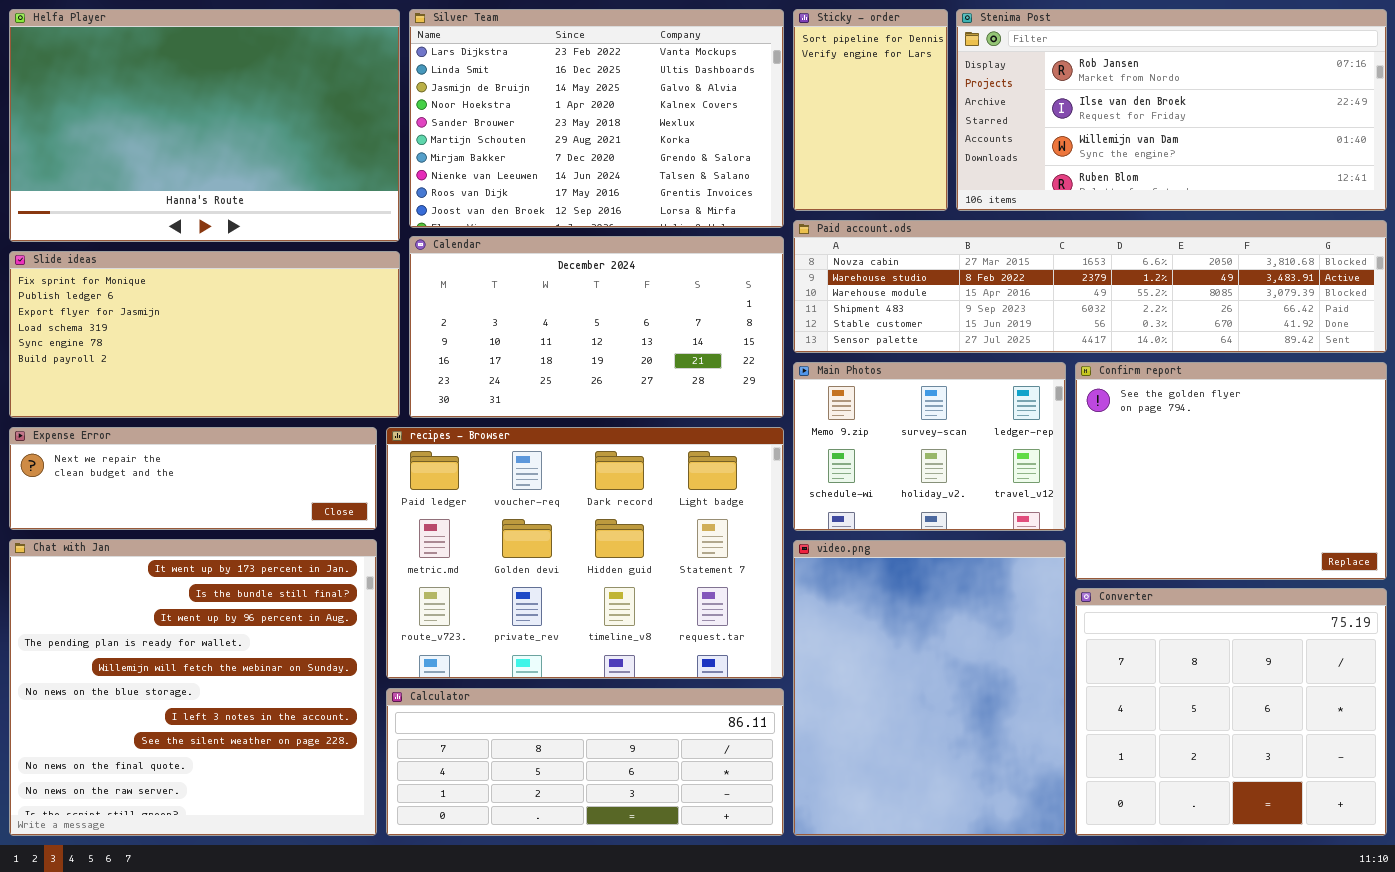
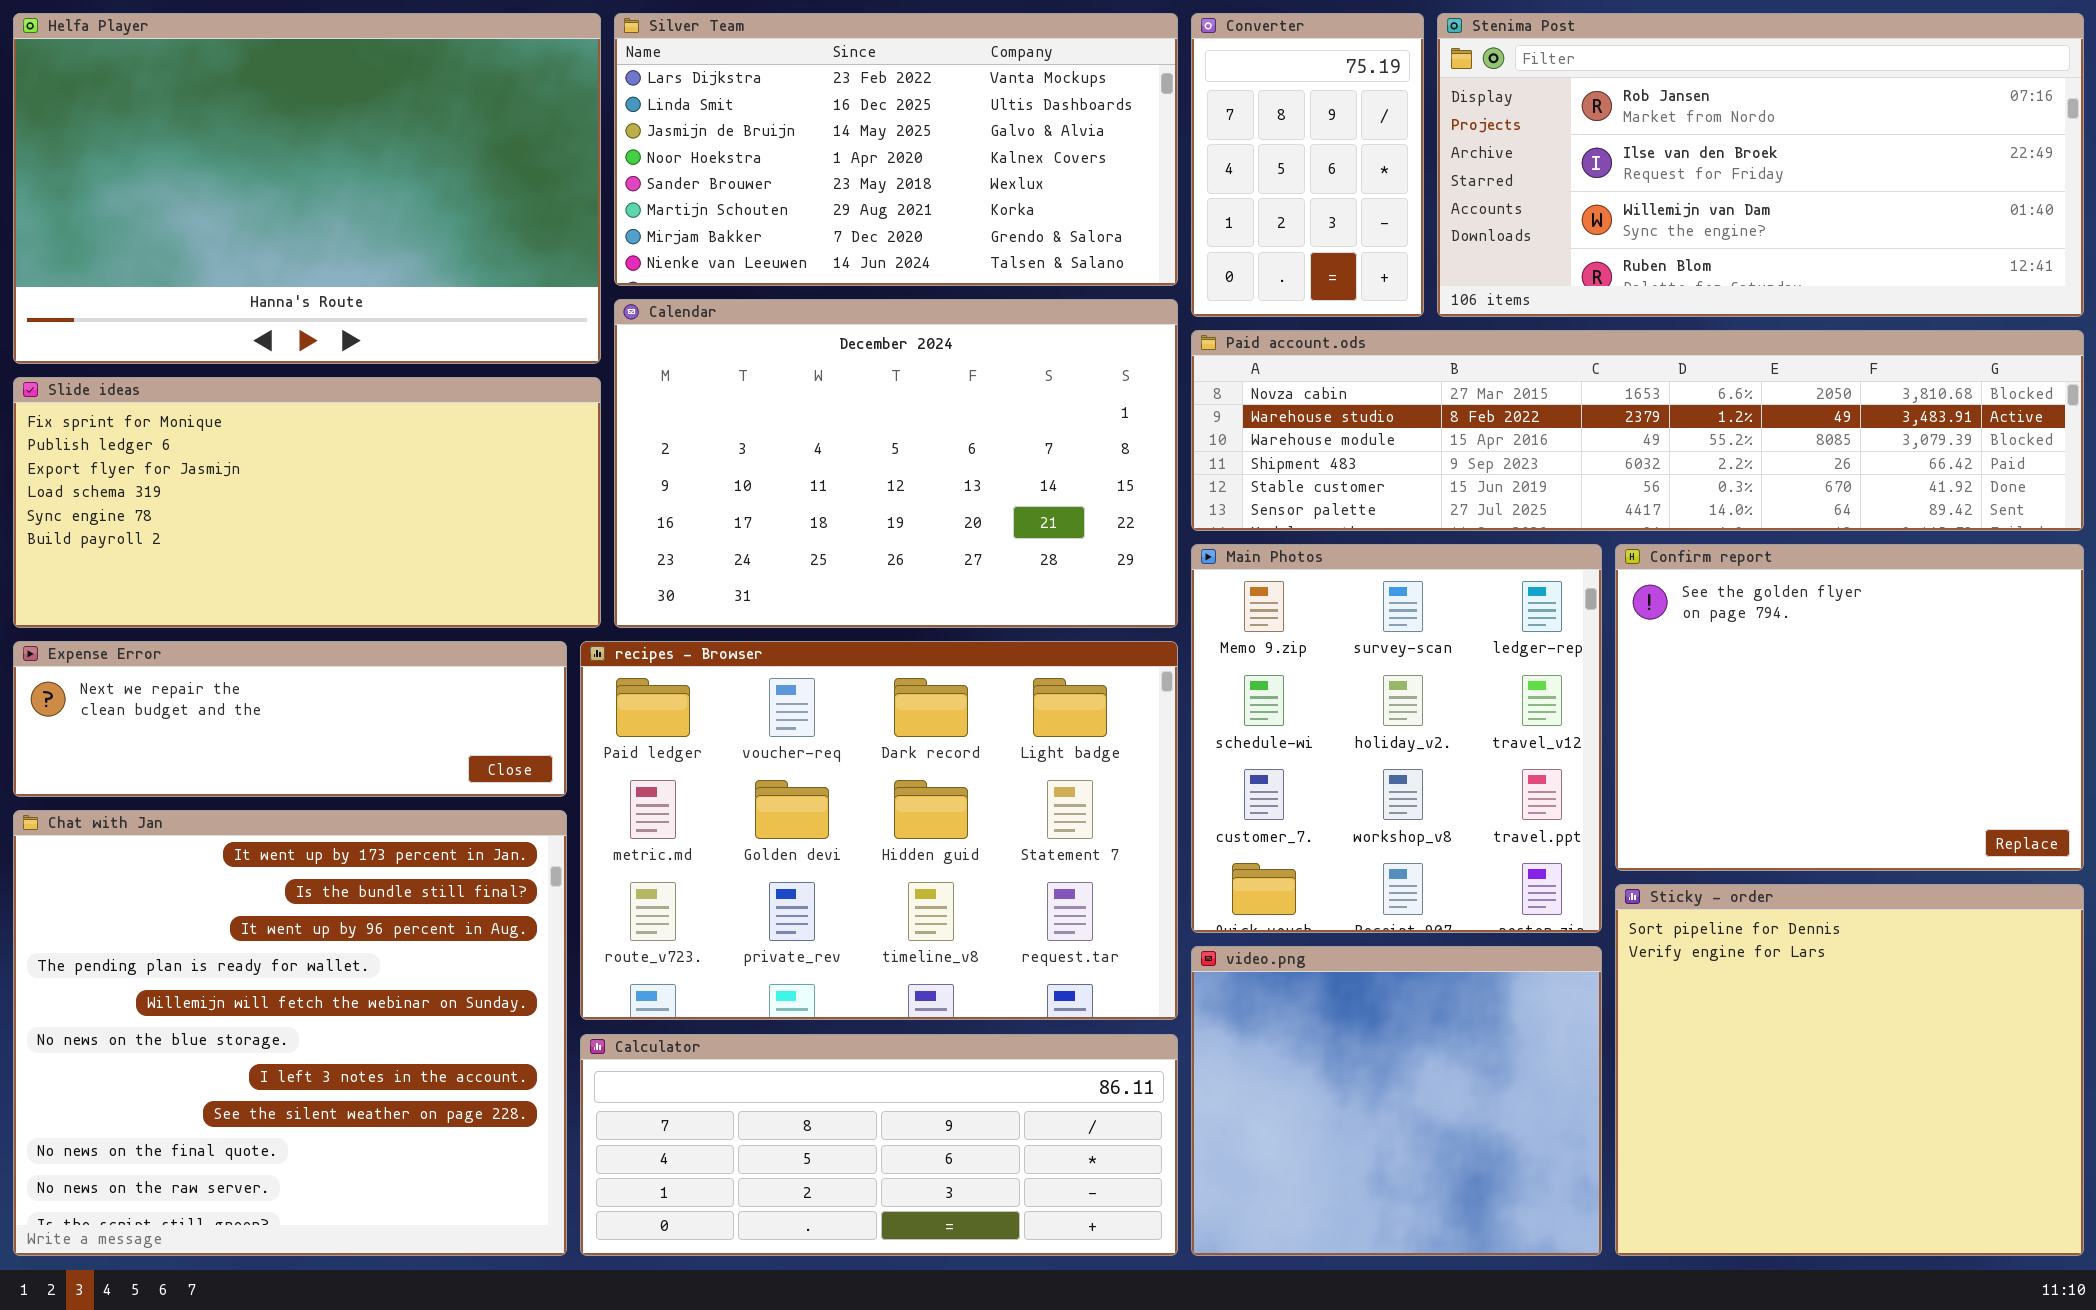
Silver Team: [409,9,784,228] -> [614,13,1178,286], resized
Sticky - order: [793,9,948,211] -> [1615,884,2084,1256], moved, resized
Calendar: [409,236,784,418] -> [614,299,1178,628], resized
Main Photos: [793,362,1066,531] -> [1191,544,1602,933], resized
video.png: [793,540,1066,836] -> [1191,946,1602,1256], resized
Converter: [1075,588,1387,836] -> [1191,13,1424,317], moved, resized

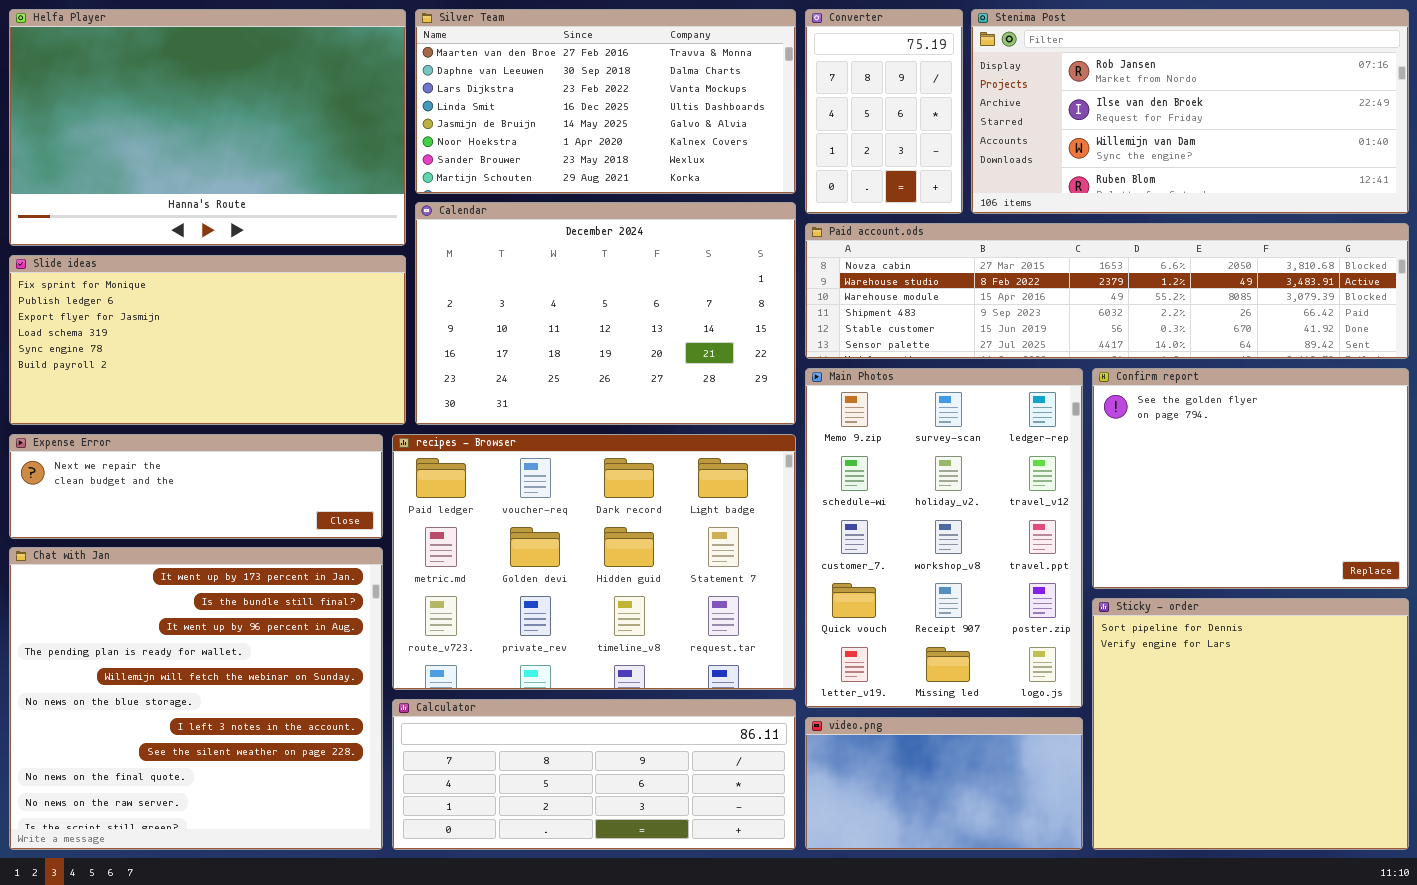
Silver Team: [614,13,1178,286] -> [415,9,796,194], scrolled up 2 rows
Main Photos: [1191,544,1602,933] -> [805,368,1083,708], resized
video.png: [1191,946,1602,1256] -> [805,717,1083,850], resized

